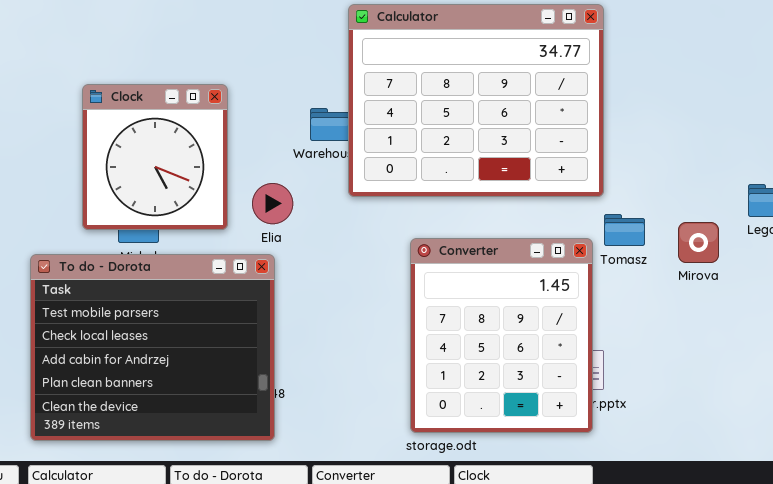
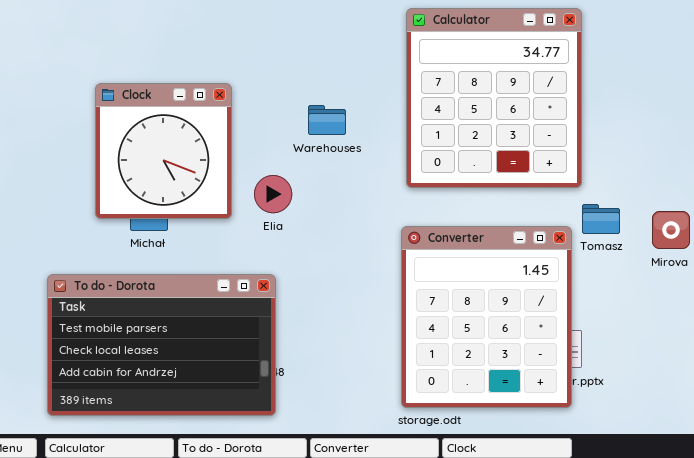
Calculator: [348,4,604,197] -> [406,8,582,188], resized
To do - Dorota: [30,254,275,441] -> [47,274,276,416], resized

